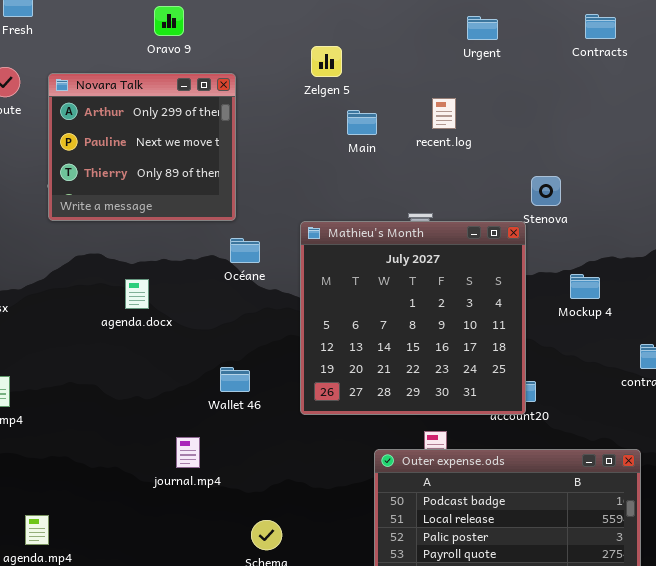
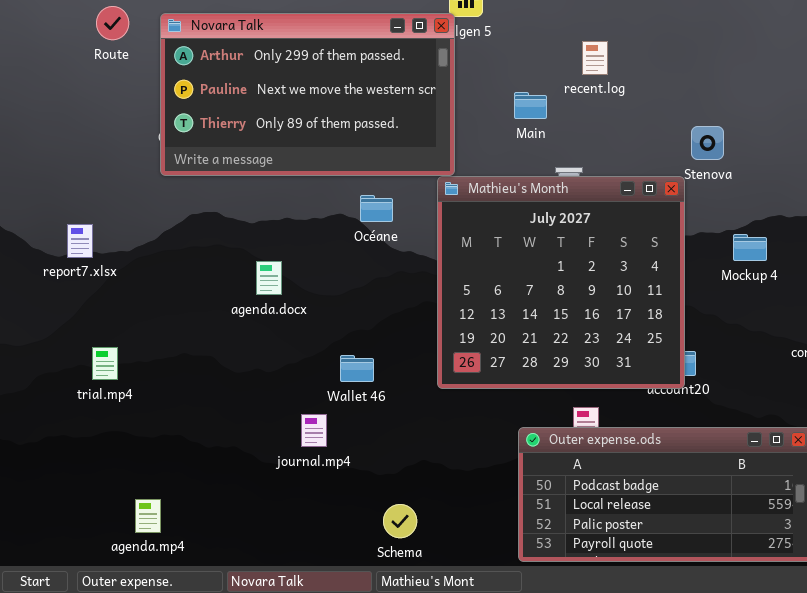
Novara Talk: [48,73,236,221] -> [160,13,455,176], resized
Main: [347,110,377,135] -> [514,92,547,119], moved
agenda.docx: [125,279,149,309] -> [256,261,282,295], moved
Wallet 46: [220,367,250,392] -> [340,355,374,382], moved

